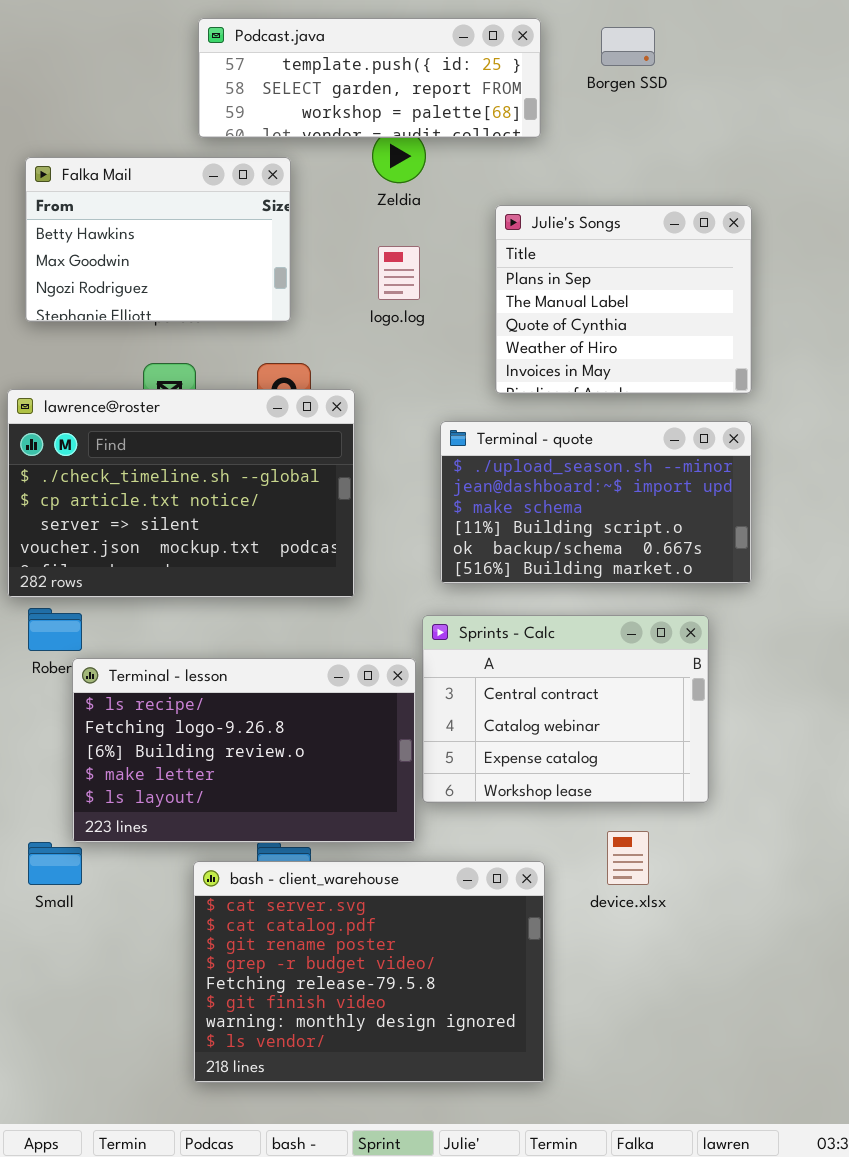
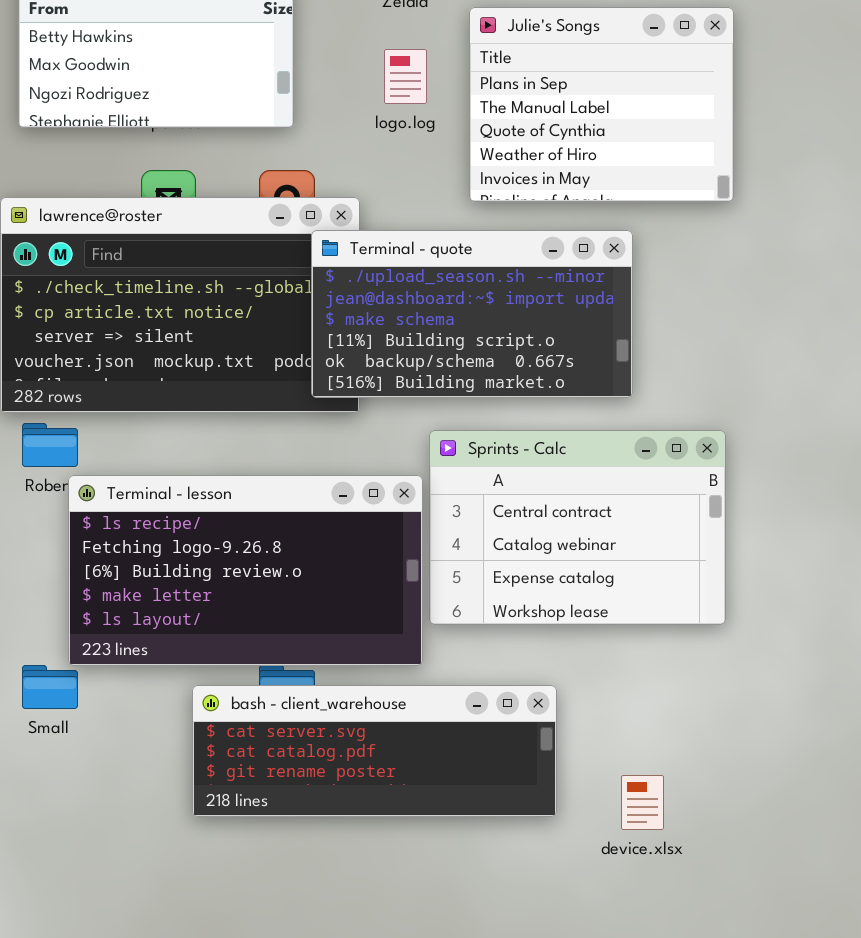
Julie's Songs: [495,205,752,394] -> [469,7,734,202], moved
Terminal - quote: [440,421,752,584] -> [311,230,633,398], moved
device.xlsx: [607,831,649,885] -> [621,775,664,830], moved
bash - client_warehouse: [193,861,545,1083] -> [192,685,557,817], resized

